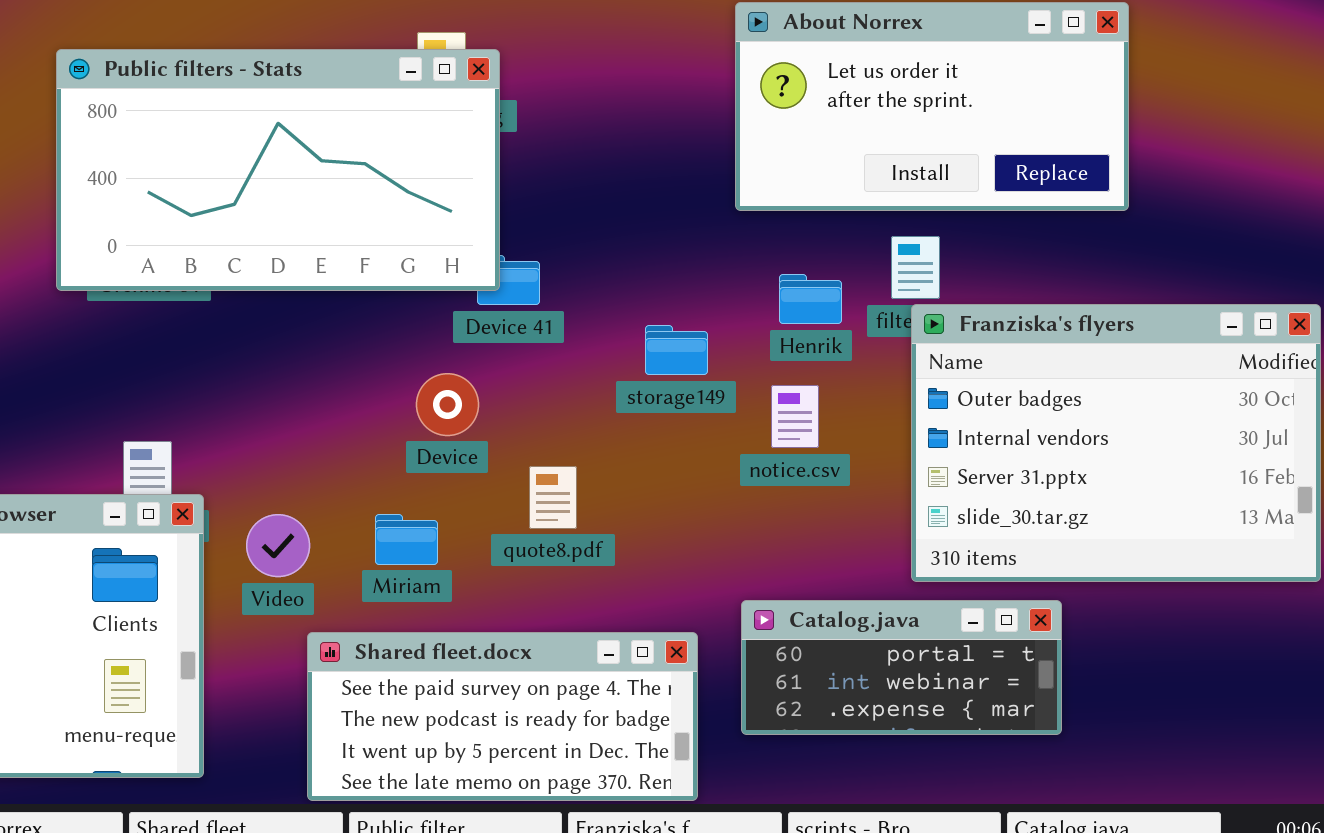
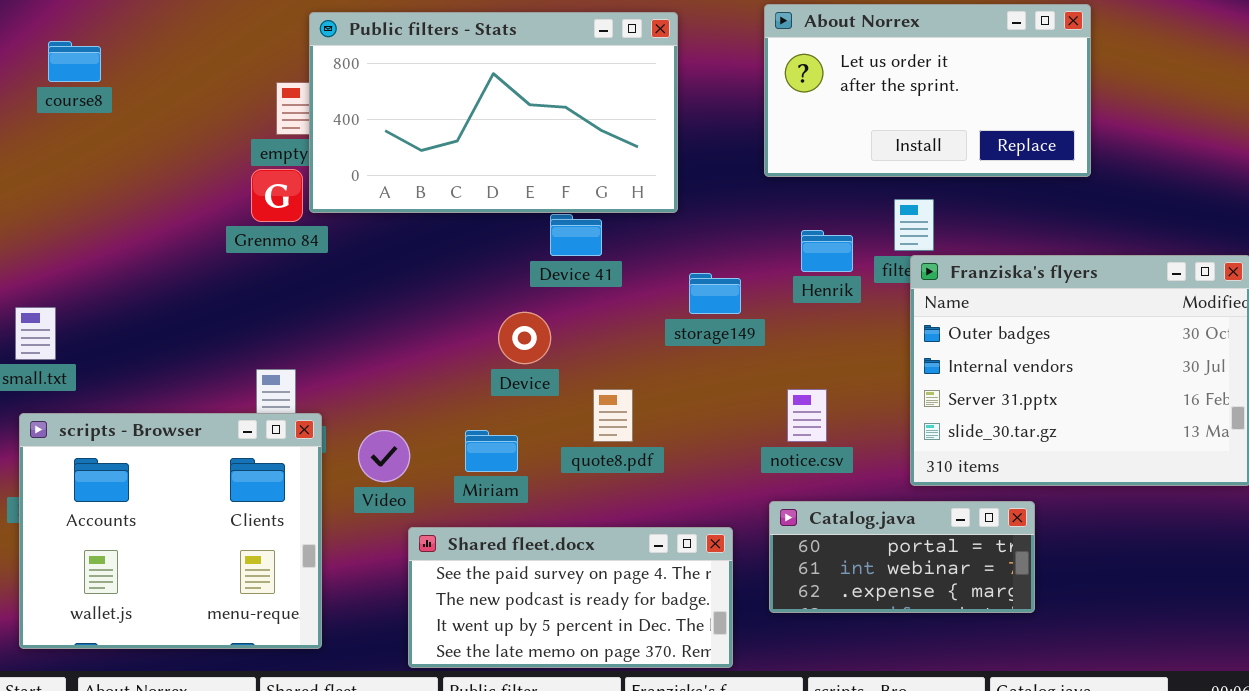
Public filters - Stats: [56,49,500,291] -> [309,12,678,213], moved
notice.csv: [771,385,819,448] -> [787,389,827,442], moved

